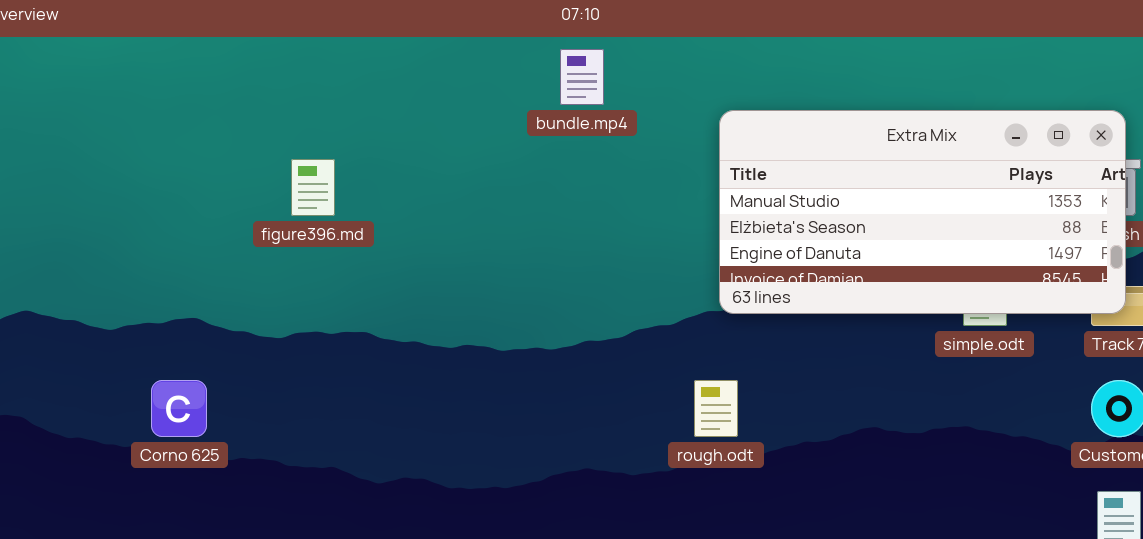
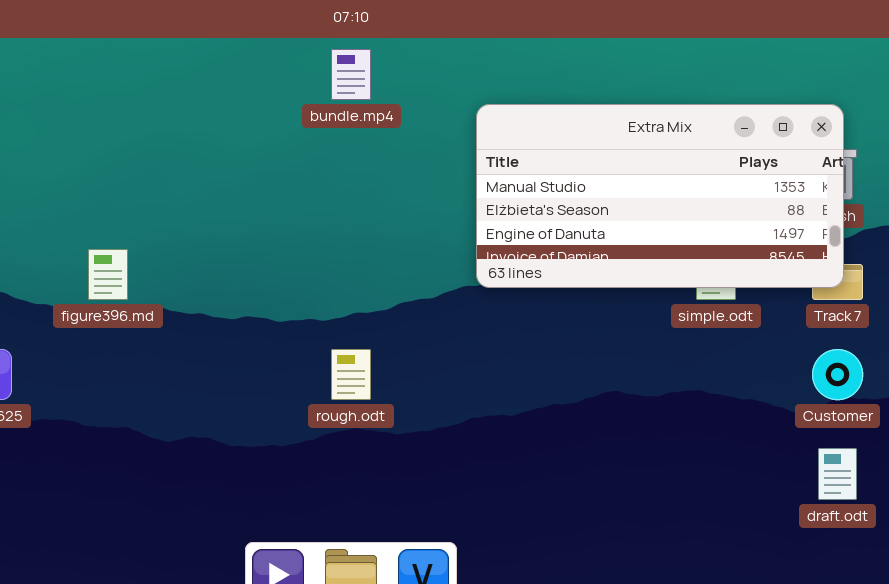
figure396.md: [291,159,335,216] -> [88,249,128,300], moved
rough.odt: [694,380,738,437] -> [331,349,371,400], moved

